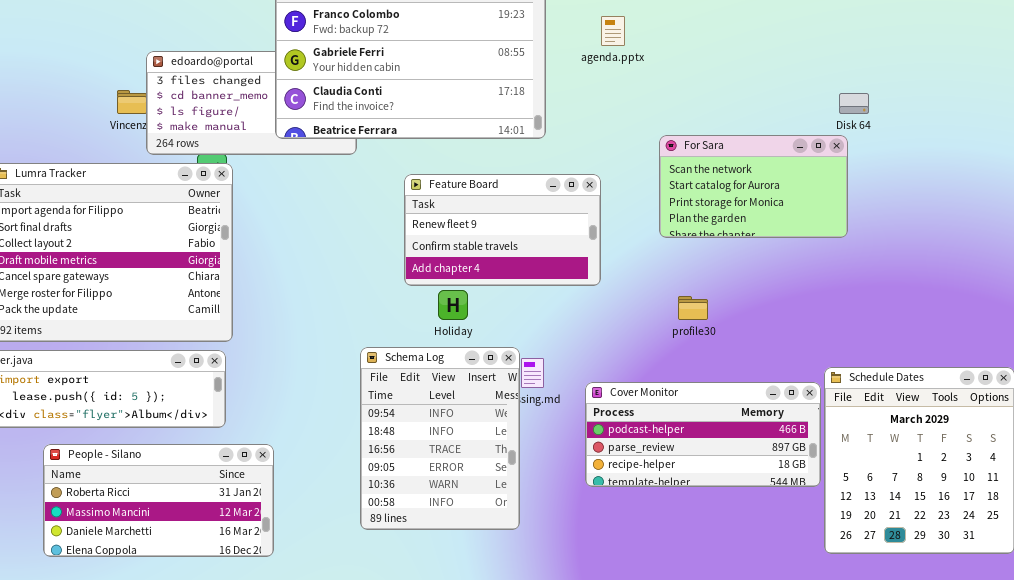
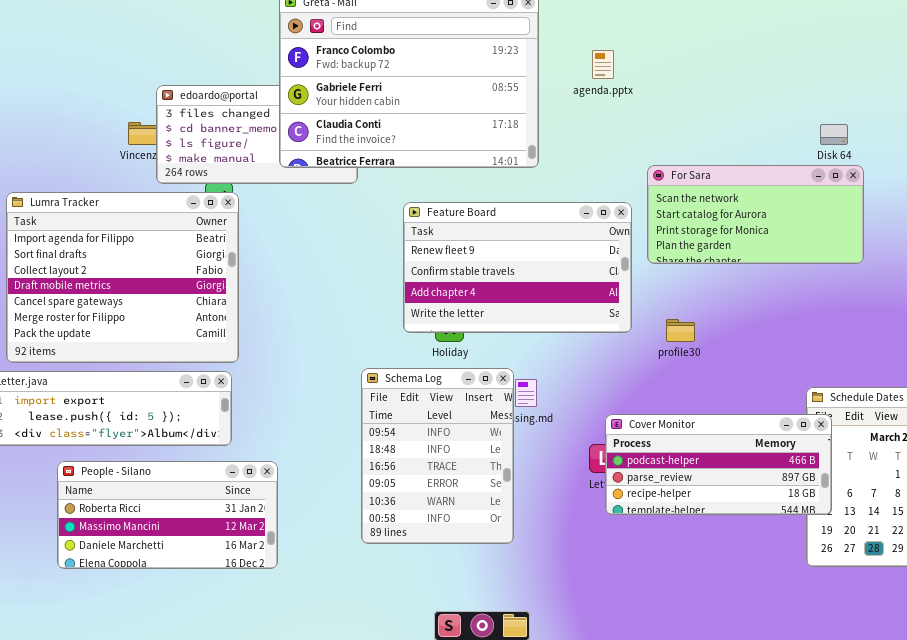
For Sara: [659,135,848,238] -> [647,165,864,264], resized
Feature Board: [404,174,601,286] -> [403,202,632,333], resized
Cover Monitor: [585,382,821,487] -> [605,414,832,515], moved

